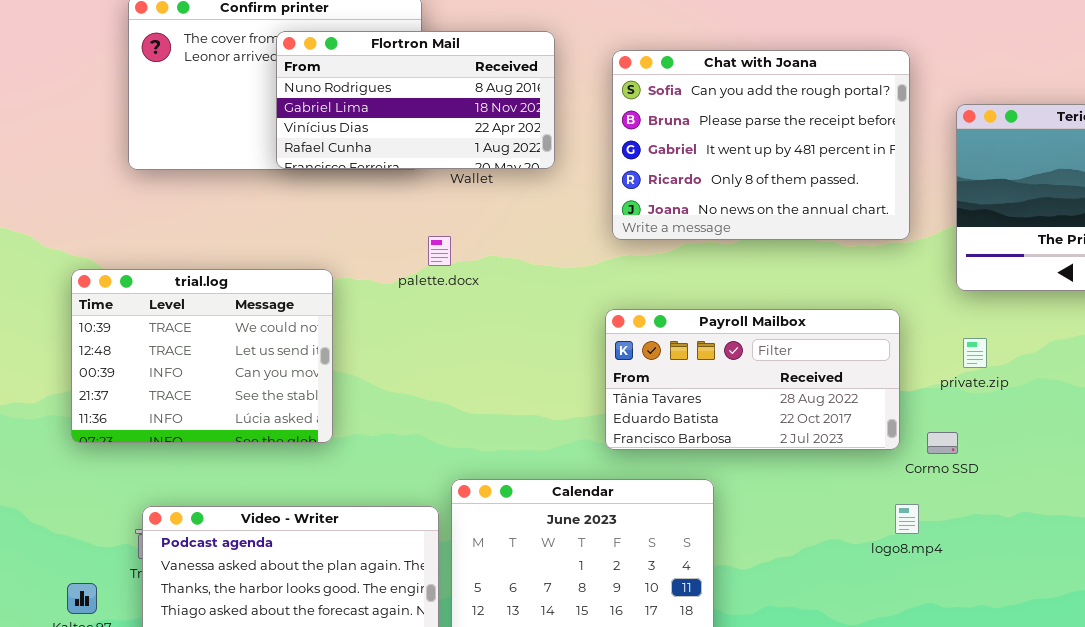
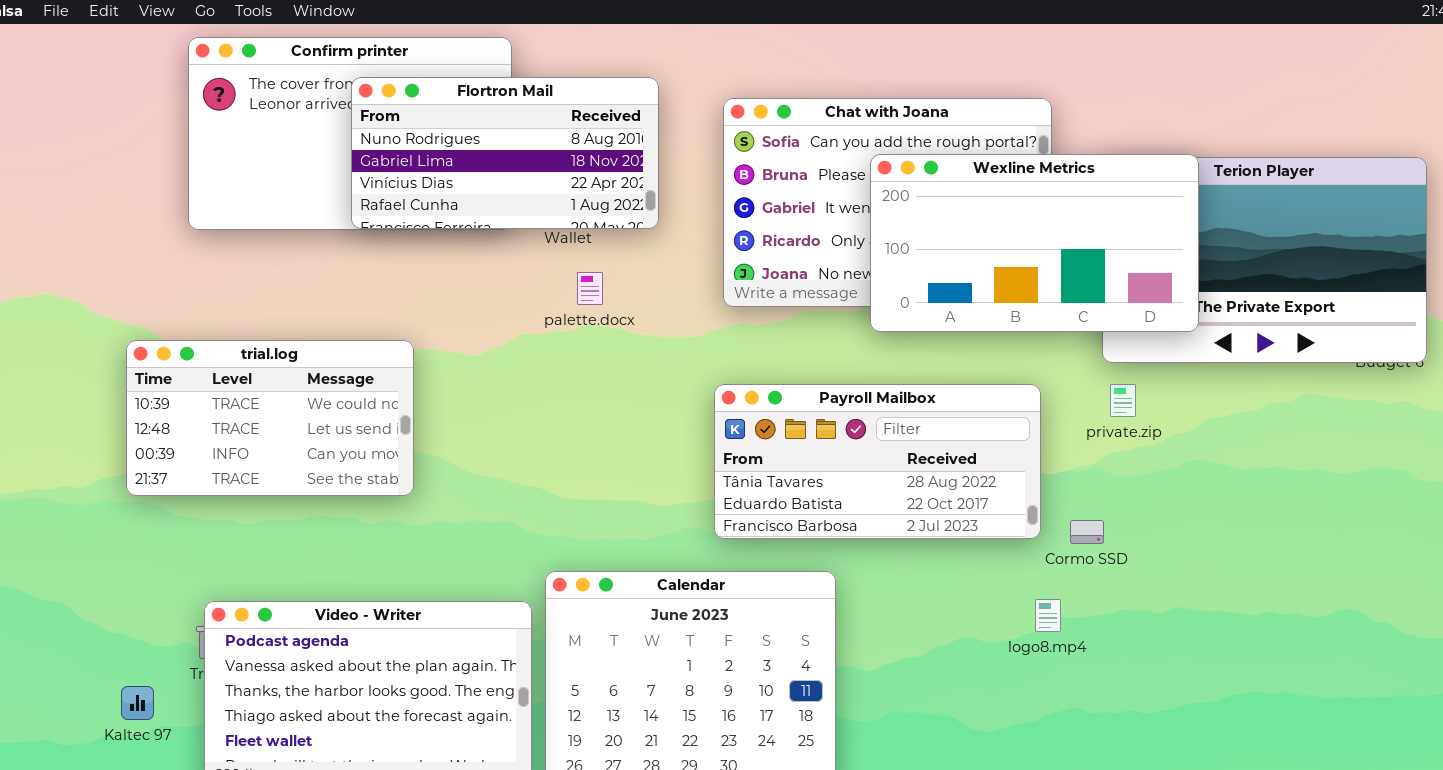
Wexline Metrics: none -> [870,154,1199,332], opened
palette.docx: [428,236,451,266] -> [577,272,603,305], moved
trial.log: [71,269,333,443] -> [126,340,414,496], resized
private.zip: [963,338,987,368] -> [1110,384,1136,417], moved

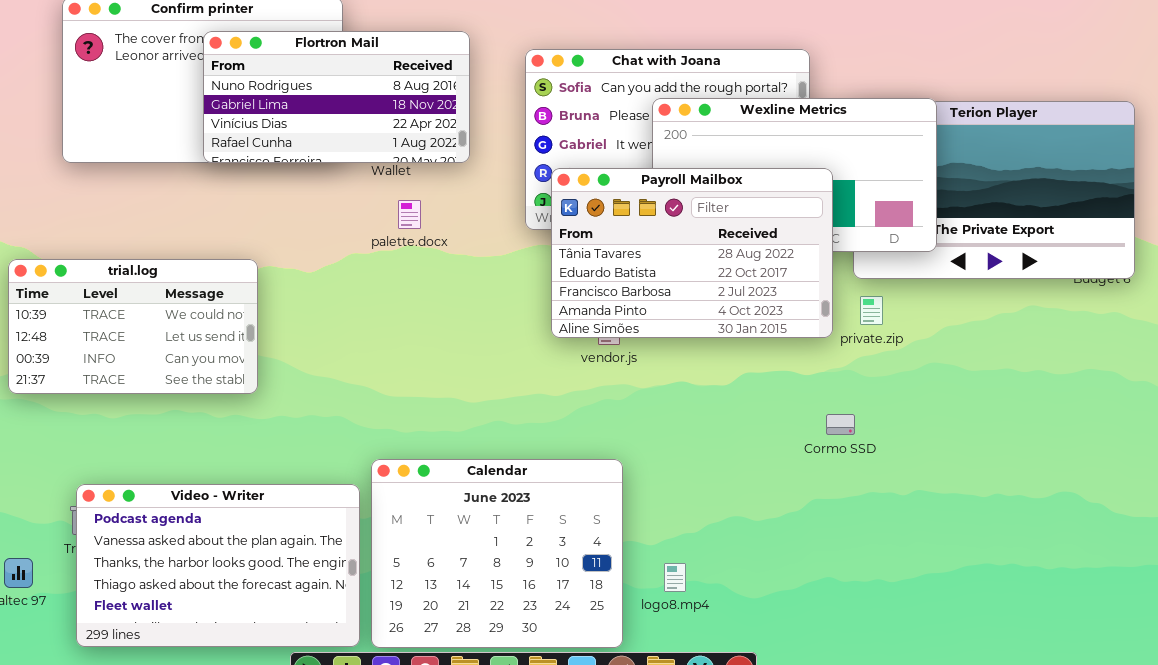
Payroll Mailbox: [714,384,1041,539] -> [551,168,833,338], moved, resized
logo8.mp4: [1035,599,1061,632] -> [664,563,686,592], moved

